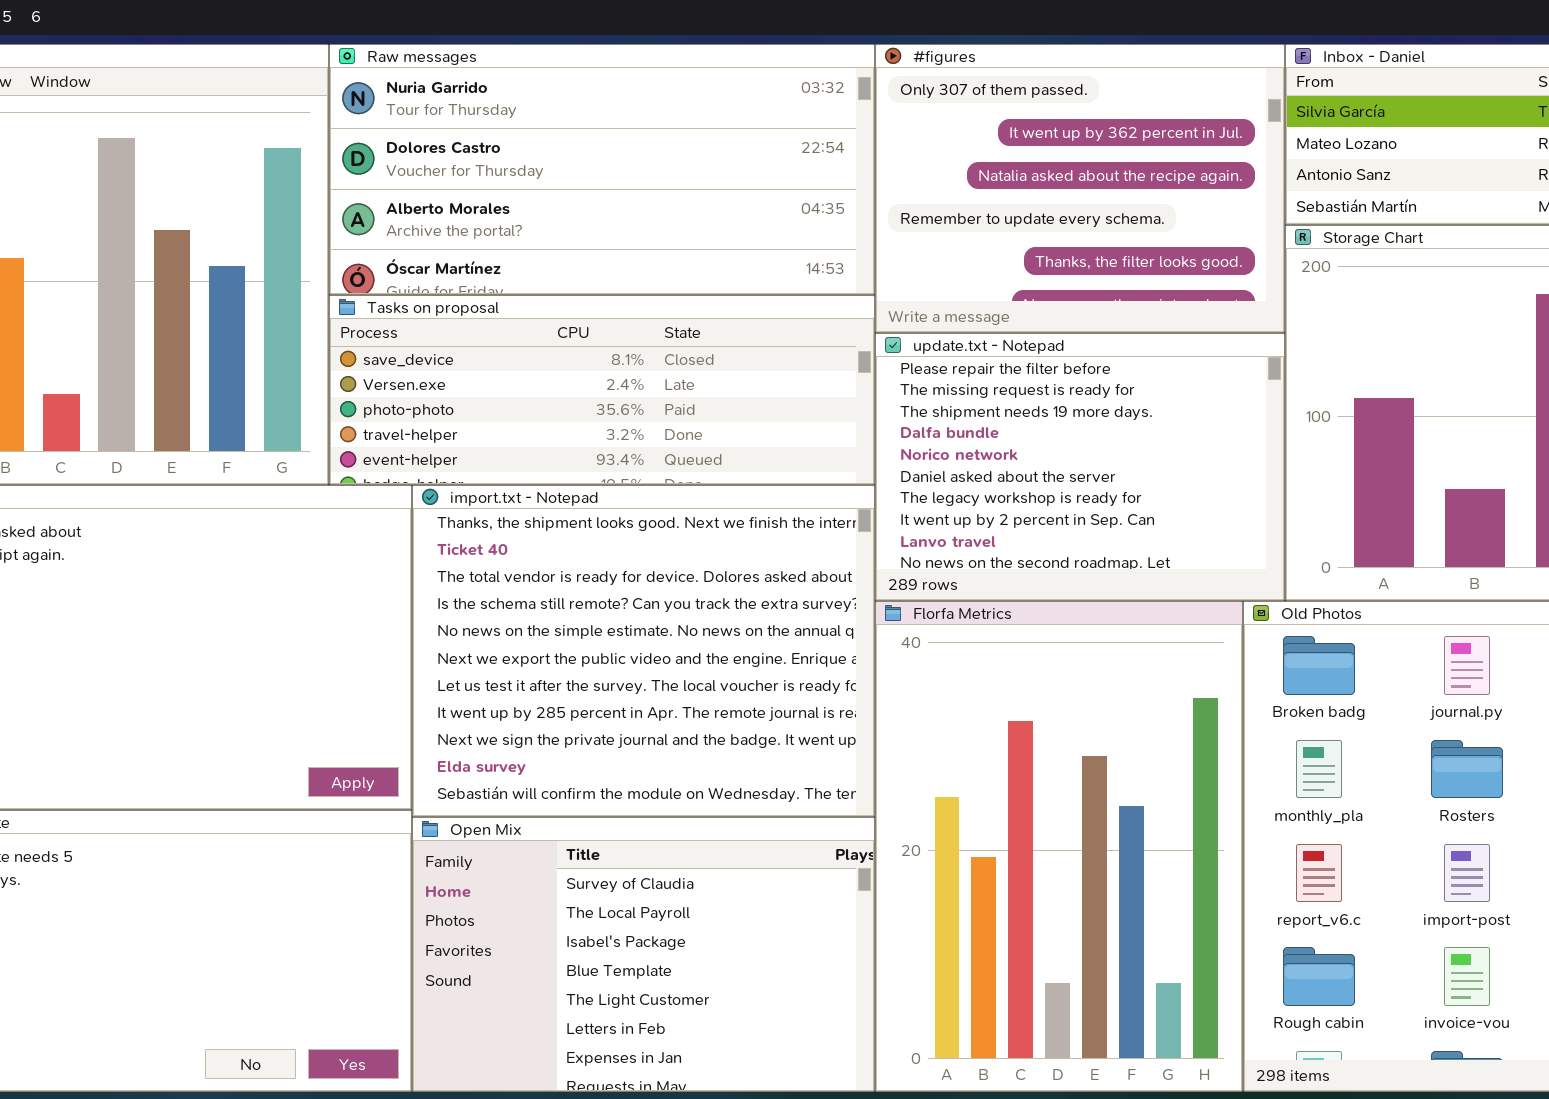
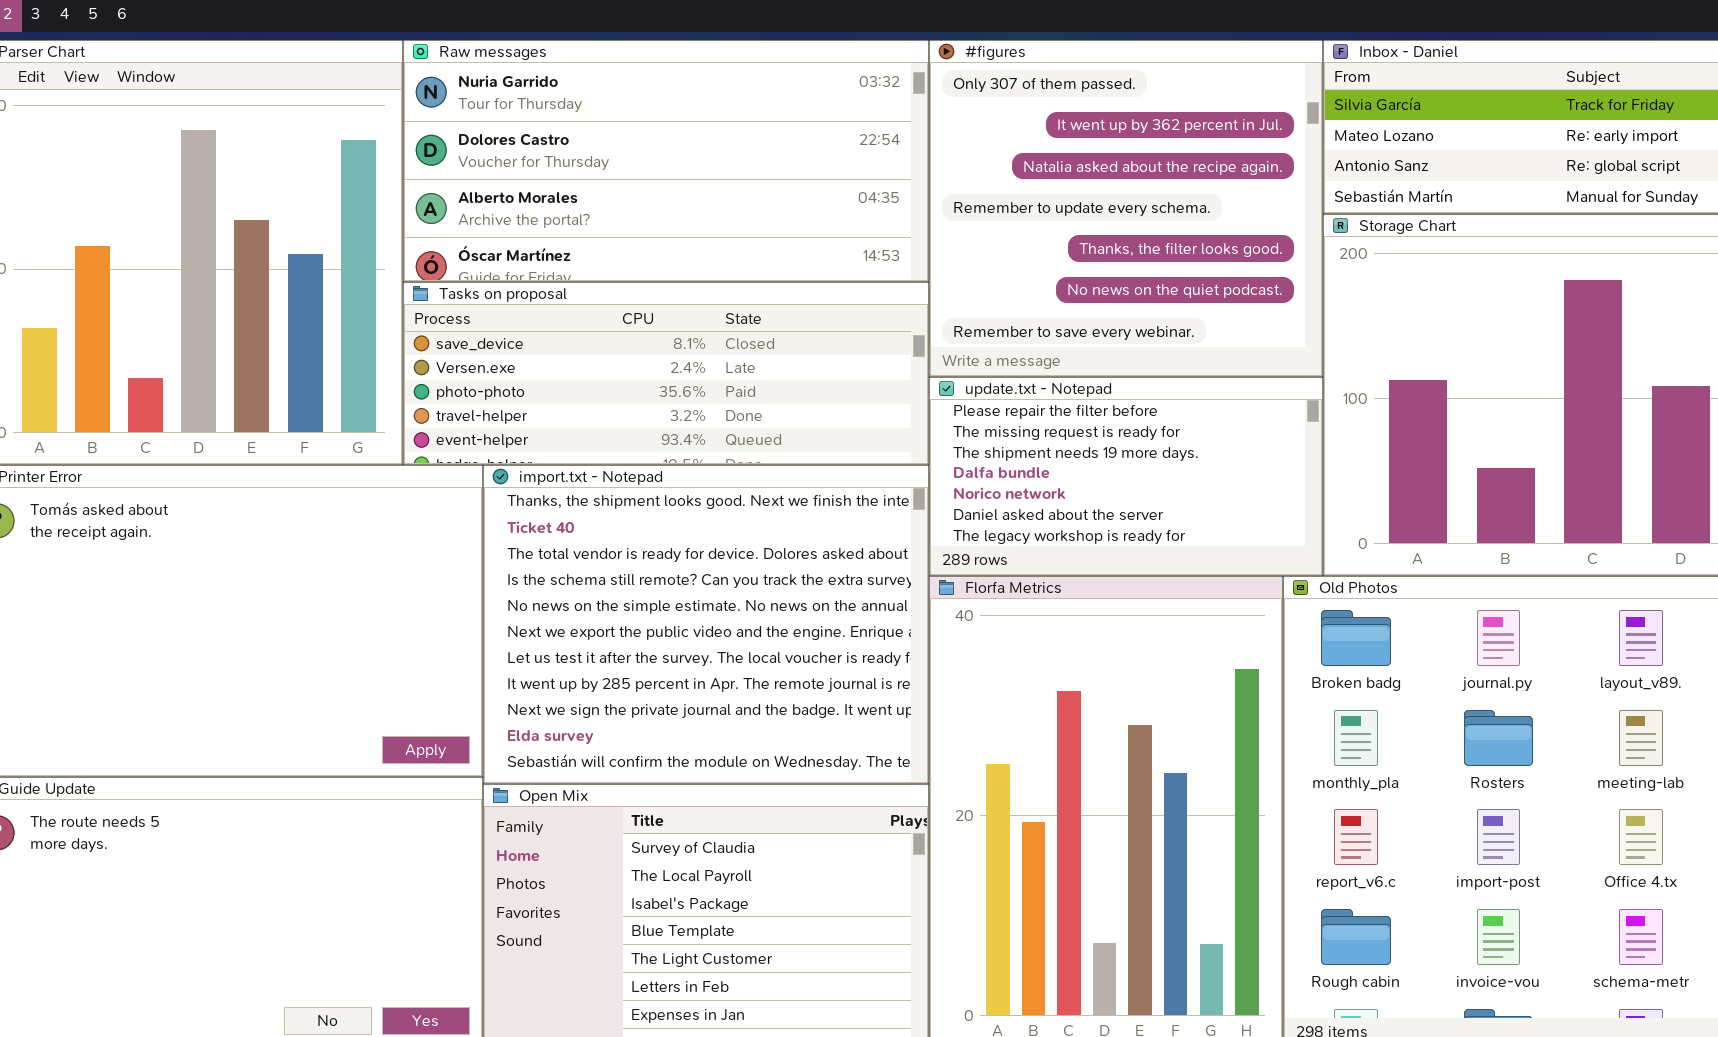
#figures: [875,44,1285,333] -> [929,40,1323,377], resized
update.txt - Notepad: [875,333,1285,601] -> [929,377,1323,576], resized

